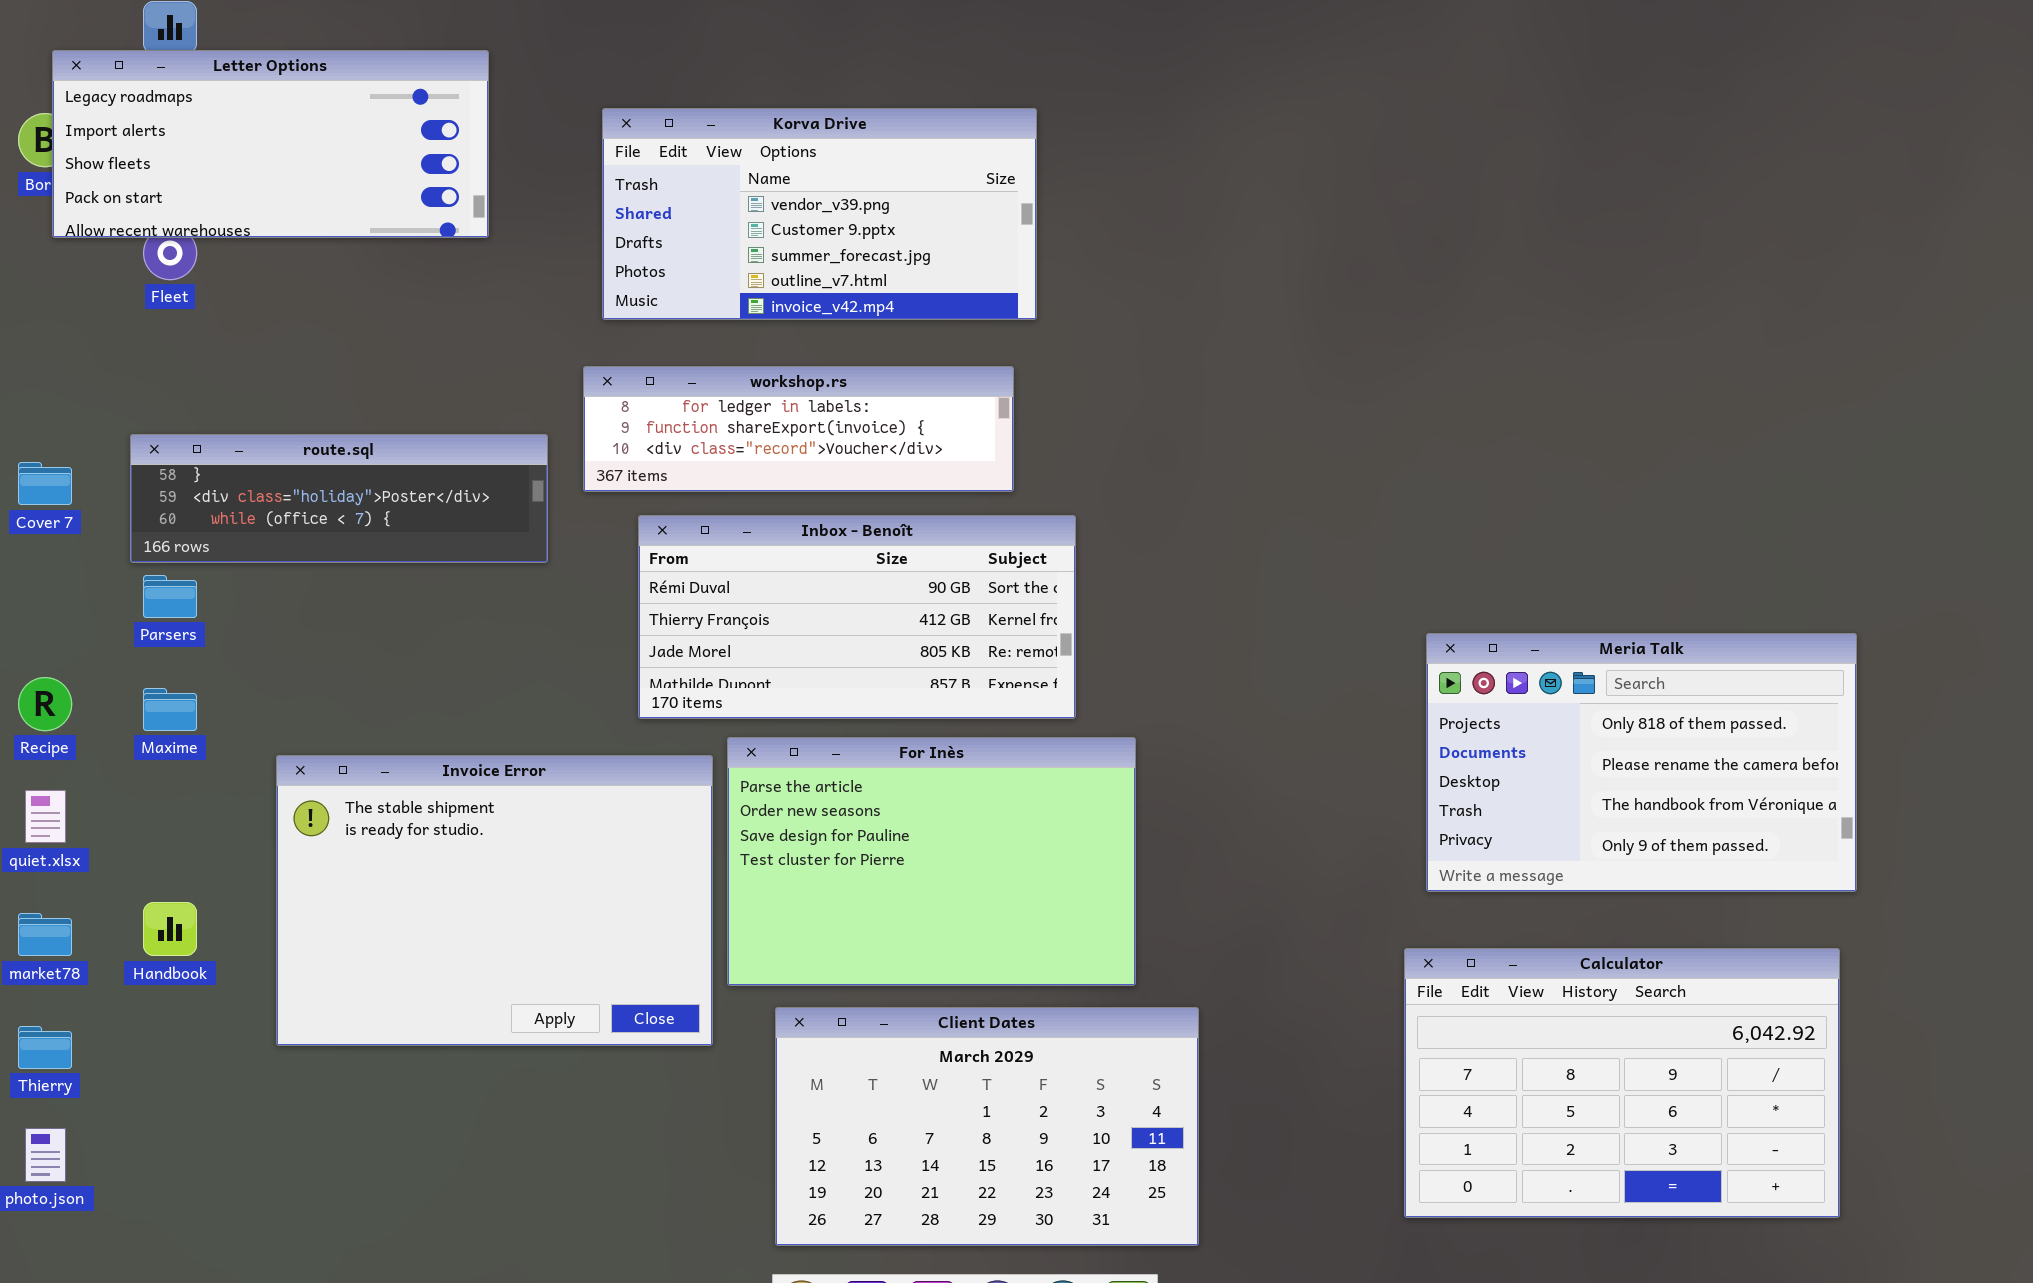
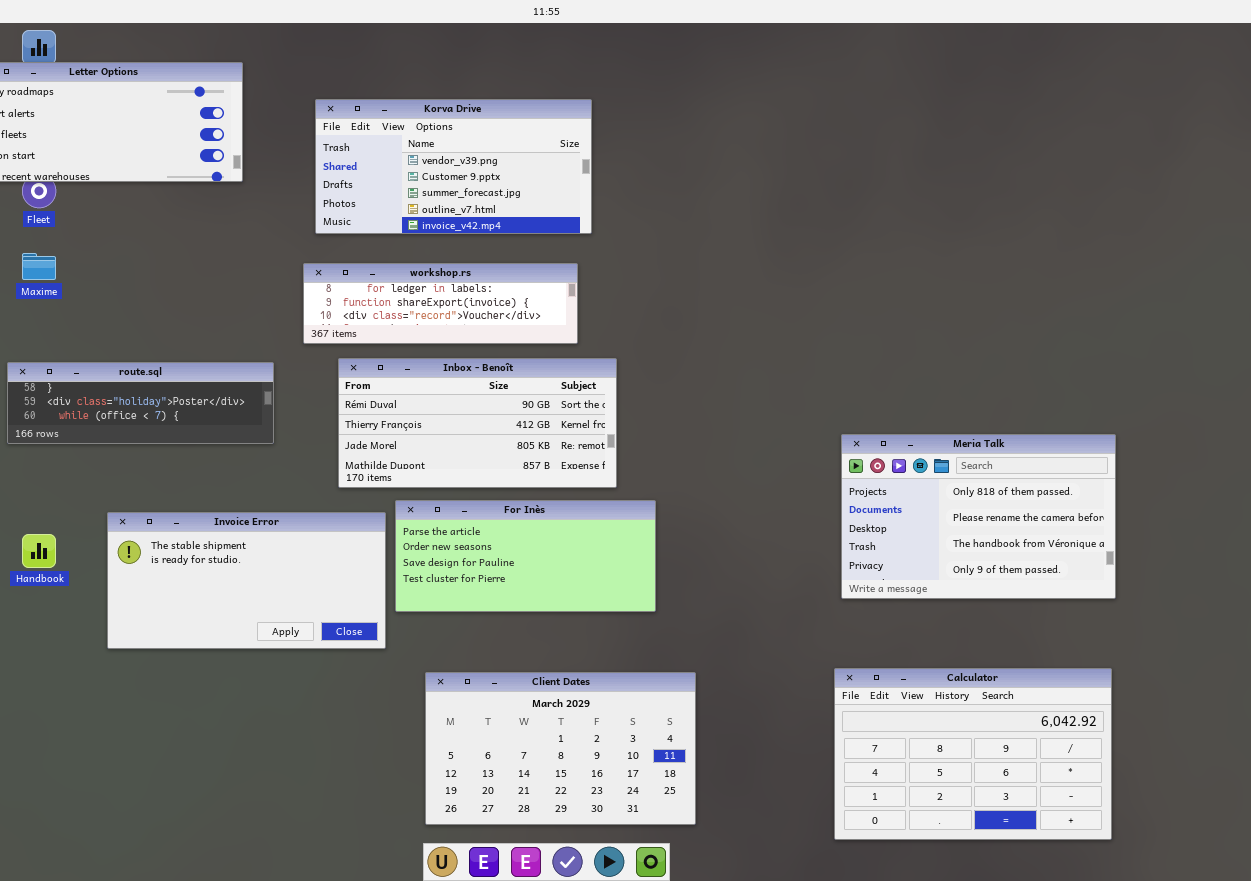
route.sql: [130,434,548,563] -> [7,362,274,444], moved
Maxime: [143,688,197,731] -> [22,253,56,280], moved
For Inès: [727,737,1136,986] -> [395,500,656,612], resized
Invoice Error: [276,755,713,1046] -> [107,512,386,649], resized
Handbook: [143,902,197,956] -> [22,534,56,568], moved
Calculator: [1404,948,1840,1218] -> [834,668,1112,840], moved

